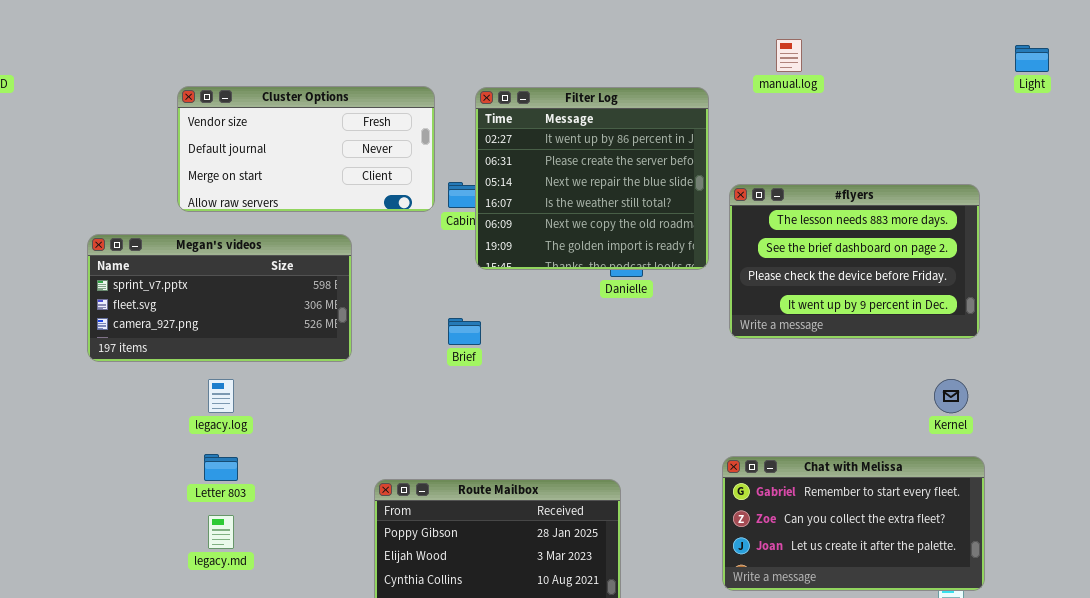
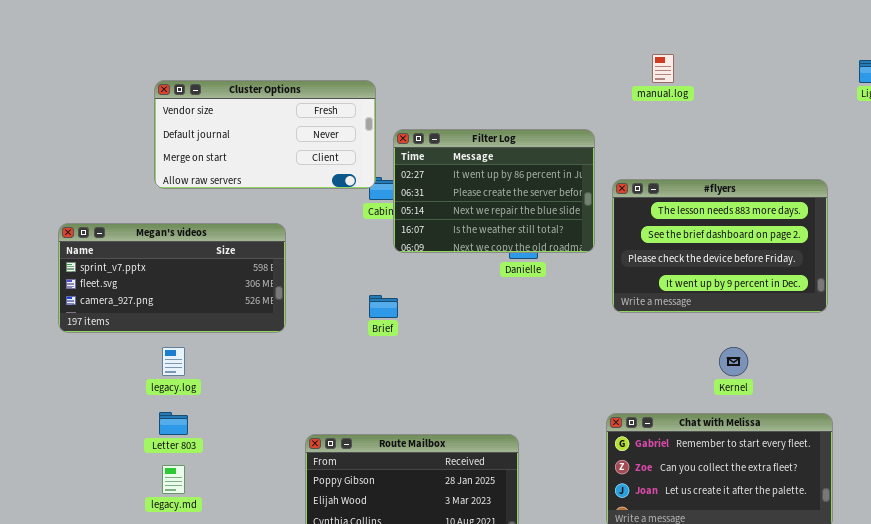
Cluster Options: [177,86,435,212] -> [154,80,376,189], moved
Filter Log: [475,87,709,270] -> [393,129,595,253], resized
Kernel: [934,379,968,413] -> [719,347,748,376], moved

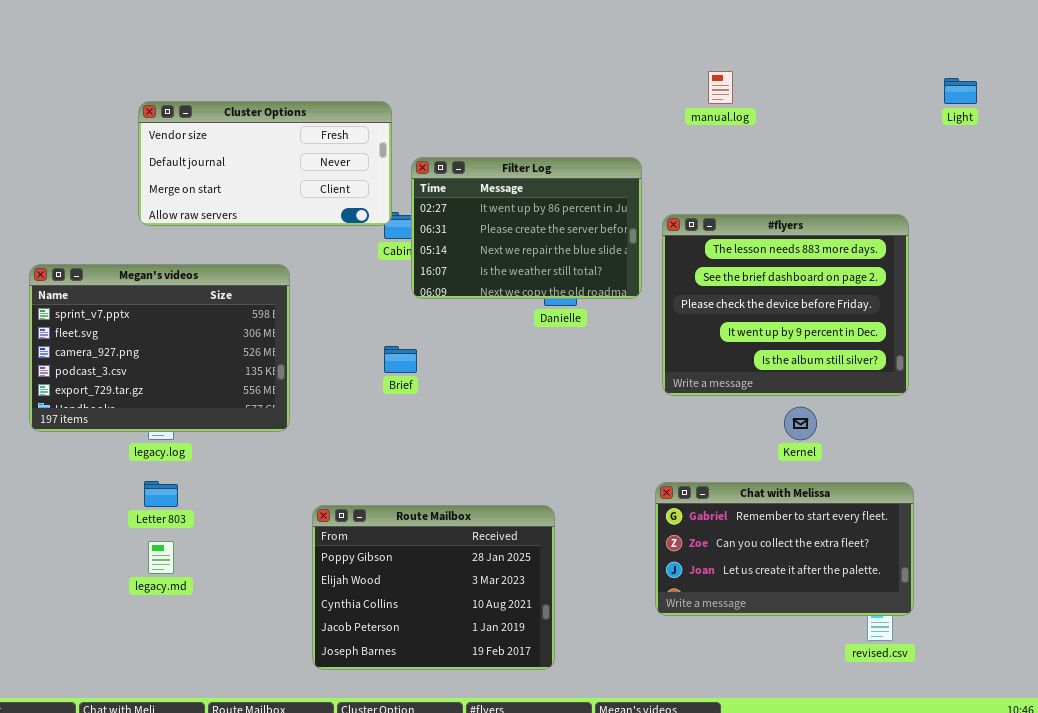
#flyers: [612,179,828,313] -> [662,214,909,396], resized
Megan's videos: [58,223,286,333] -> [29,264,290,432], resized

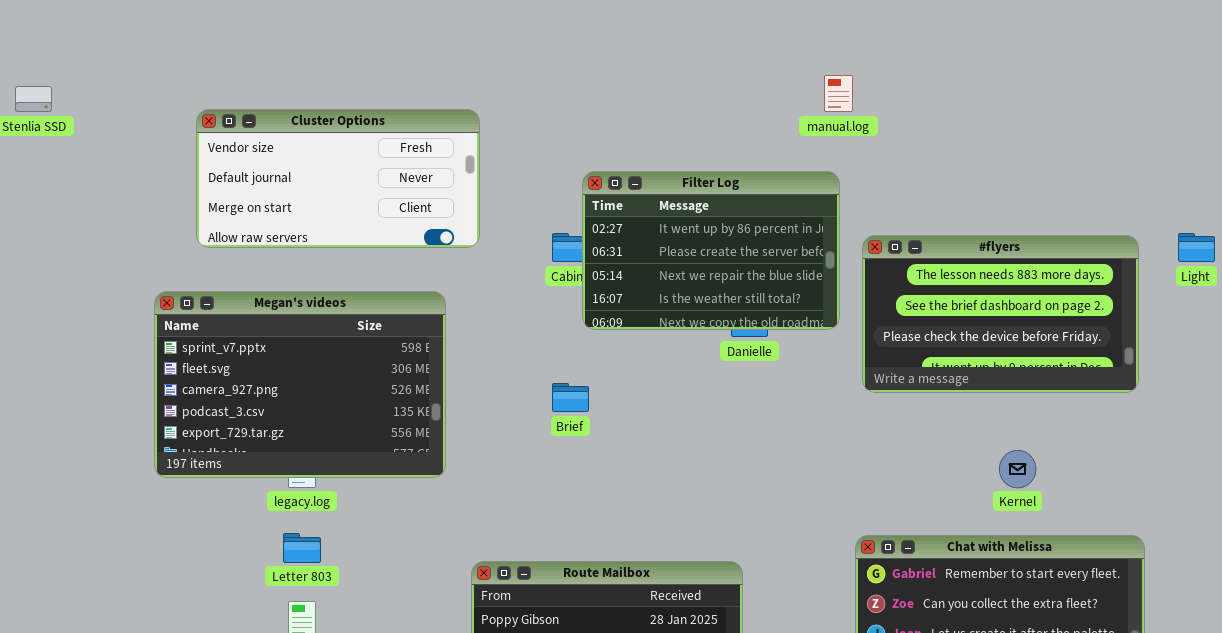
manual.log: [708,71,733,104] -> [824,75,853,112], moved
Light: [944,78,977,104] -> [1178,233,1215,262], moved
Cluster Options: [138,101,392,226] -> [196,109,480,248], moved
#flyers: [662,214,909,396] -> [862,235,1139,393], resized

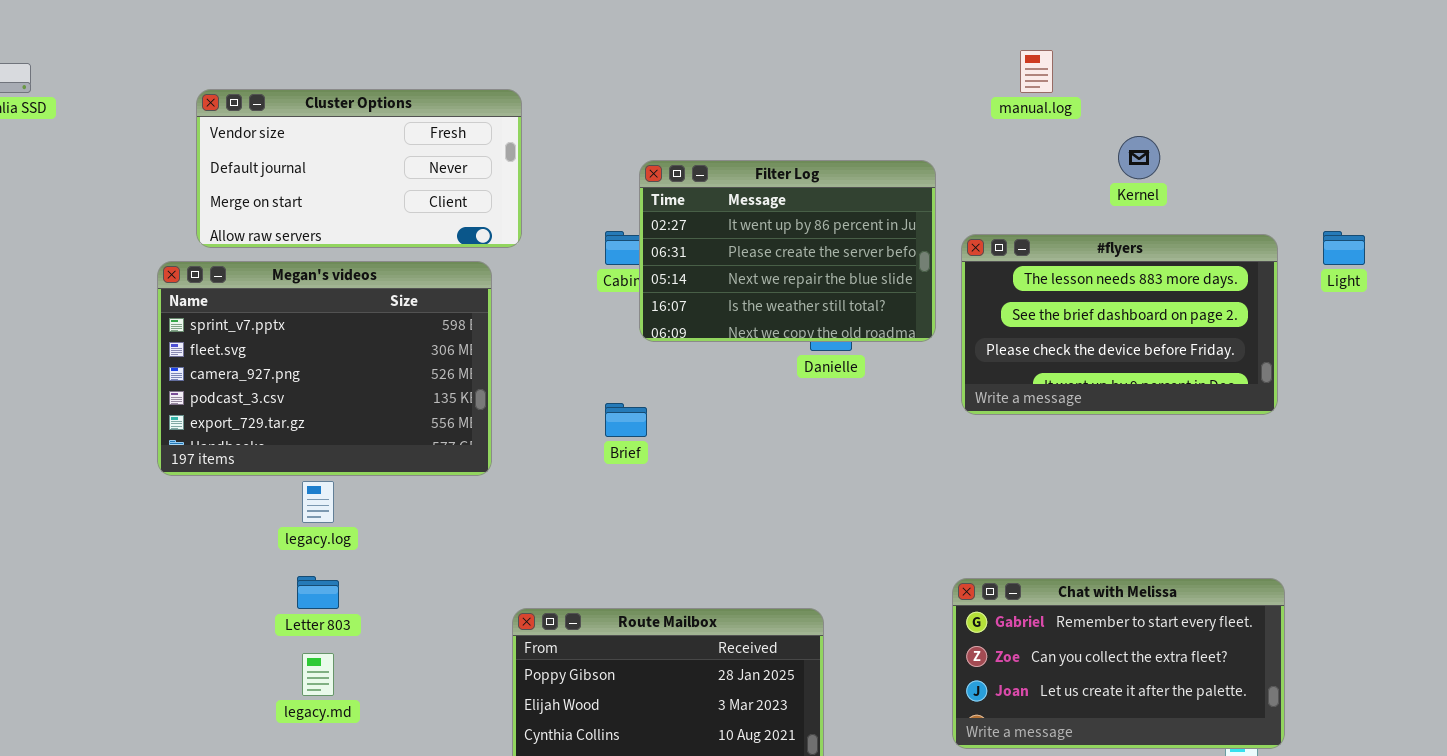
manual.log: [824,75,853,112] -> [1020,50,1053,93], moved
Megan's videos: [154,291,446,478] -> [157,261,492,476], moved
Kernel: [999,450,1036,488] -> [1118,136,1160,179], moved

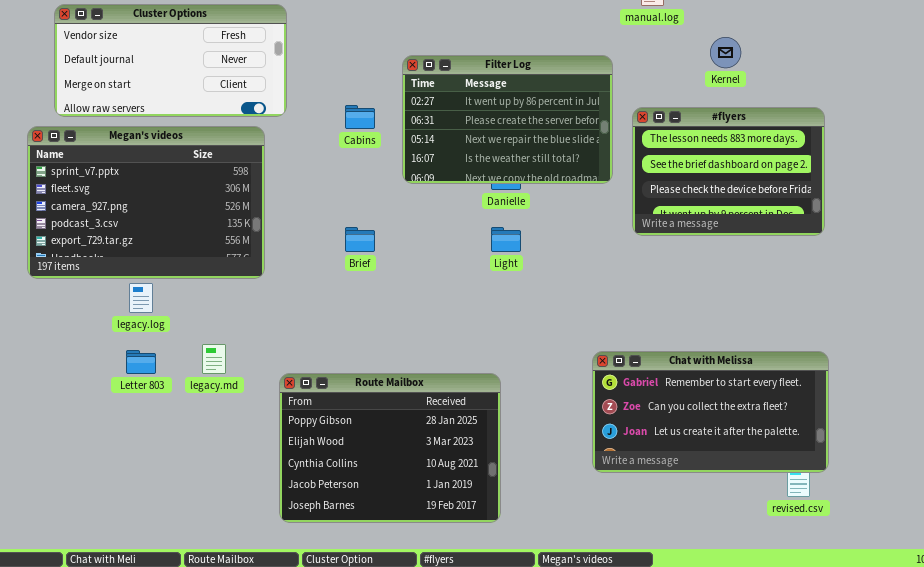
Filter Log: [639,160,936,342] -> [402,55,613,184], moved
Light: [1323,231,1365,265] -> [491,227,521,252], moved
#flyers: [961,234,1278,415] -> [632,107,825,236], resized
legacy.md: [302,653,334,696] -> [202,344,226,374], moved

